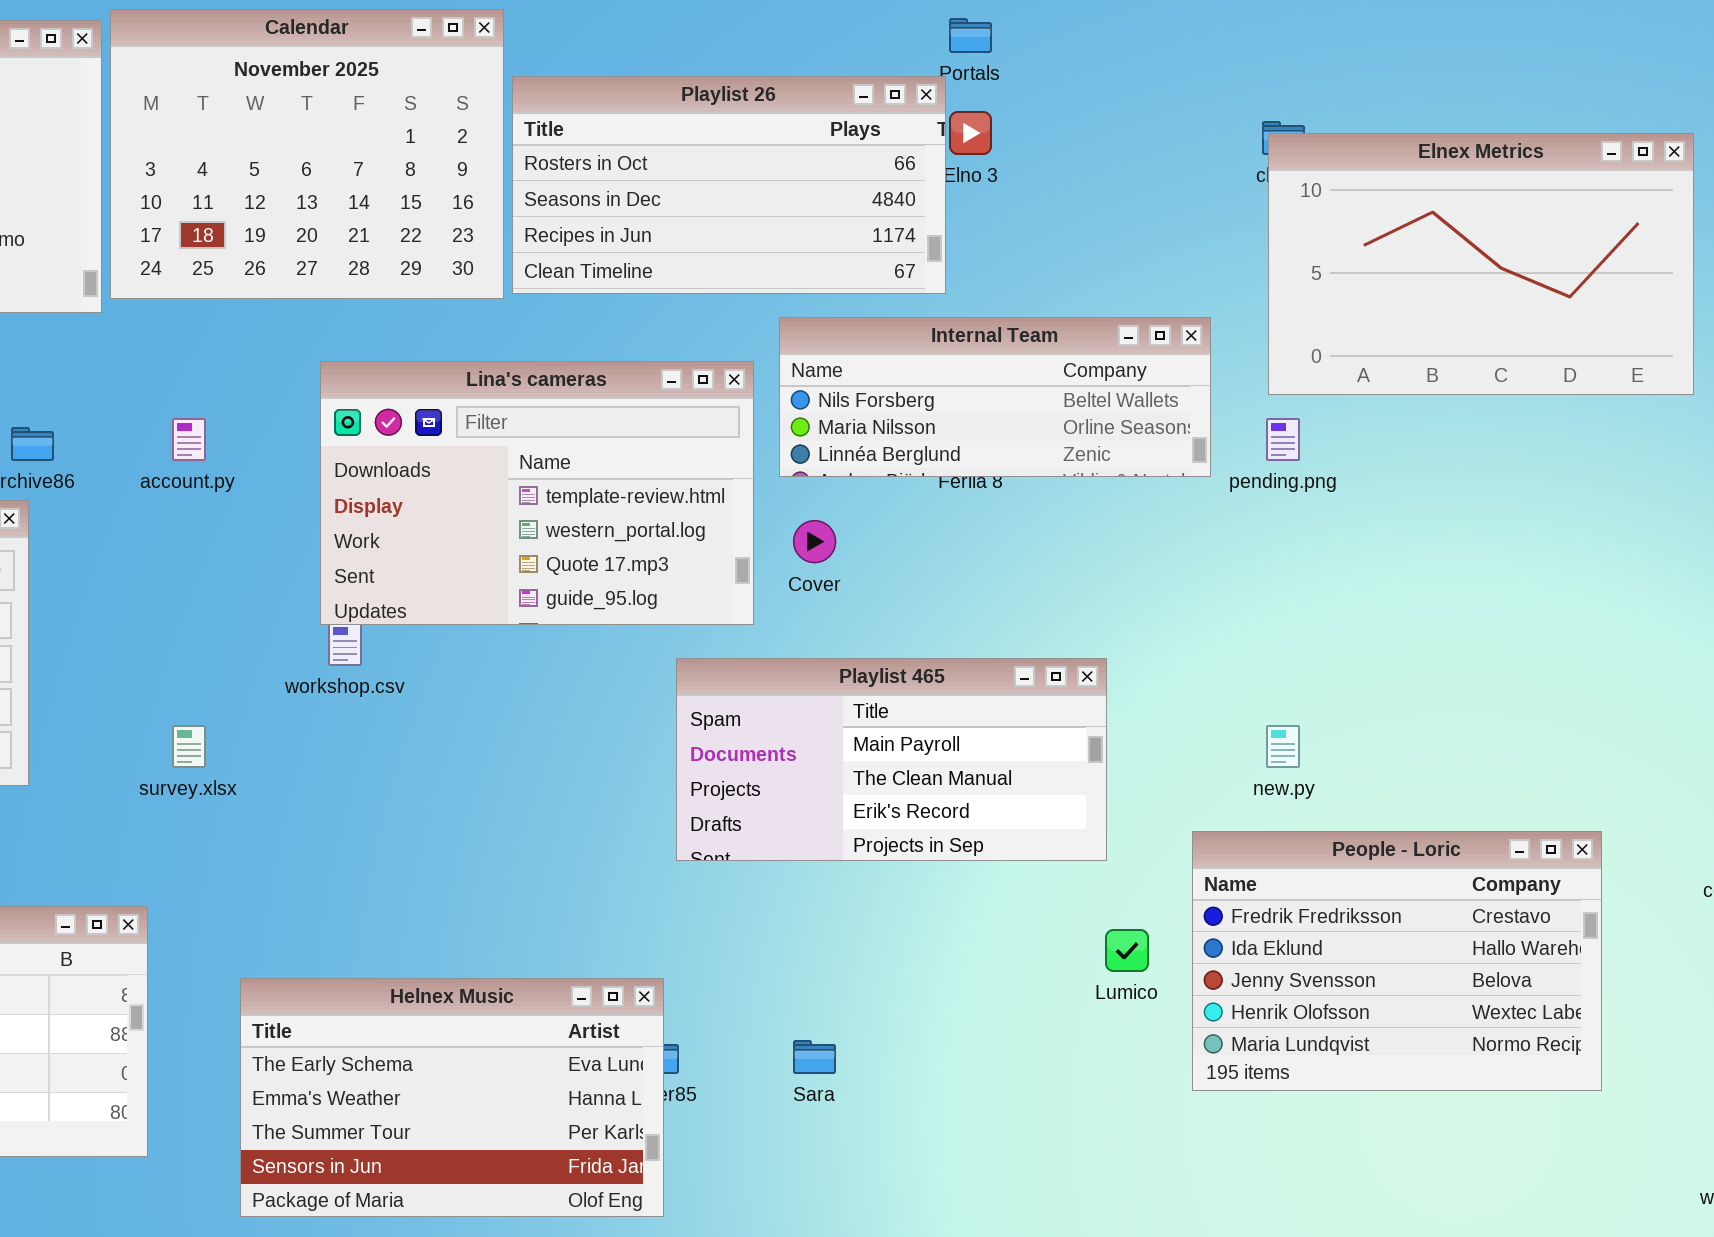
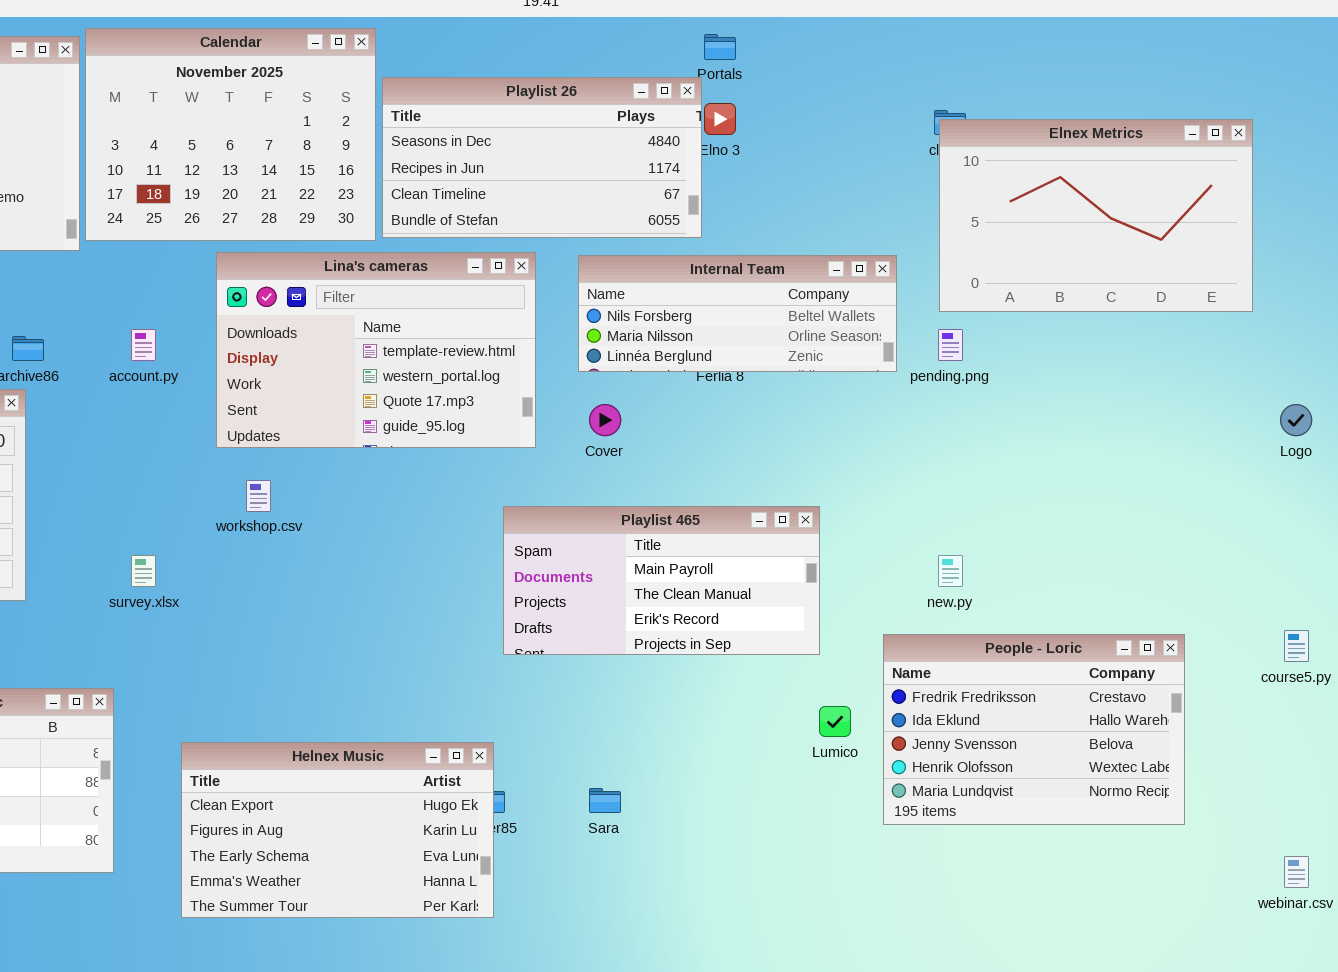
Playlist 26: [512,76,946,294] -> [382,77,702,238], scrolled down 1 row
Lina's cameras: [320,361,754,625] -> [216,252,536,448], moved
Helnex Music: [240,978,664,1217] -> [181,742,494,918], scrolled up 2 rows

